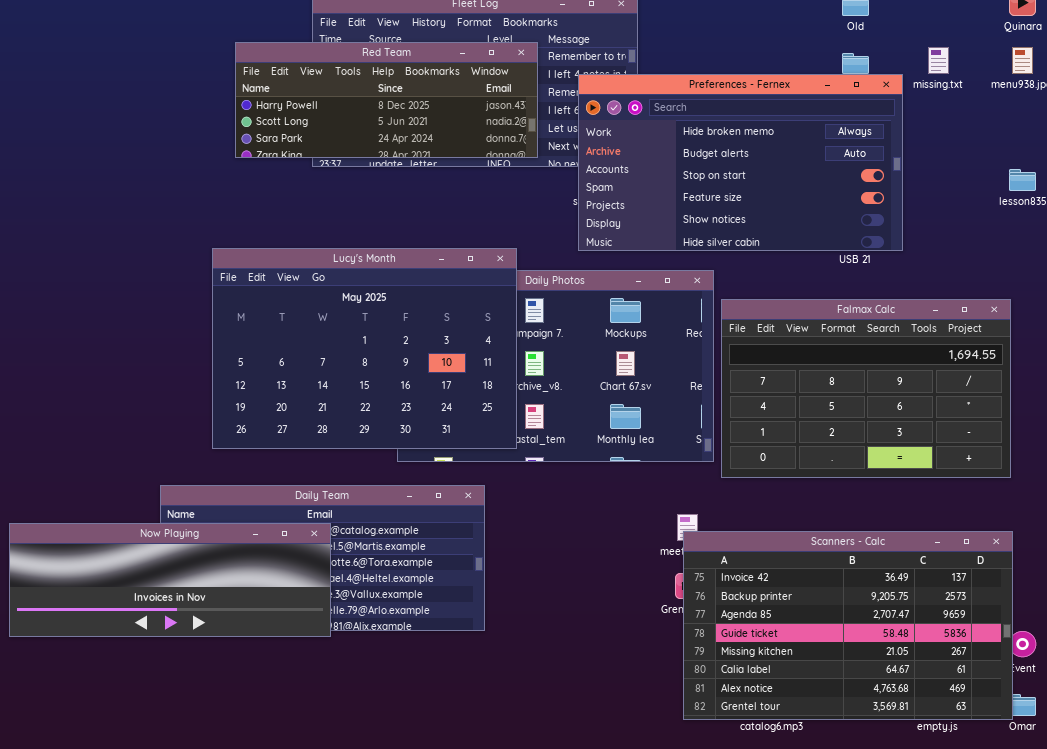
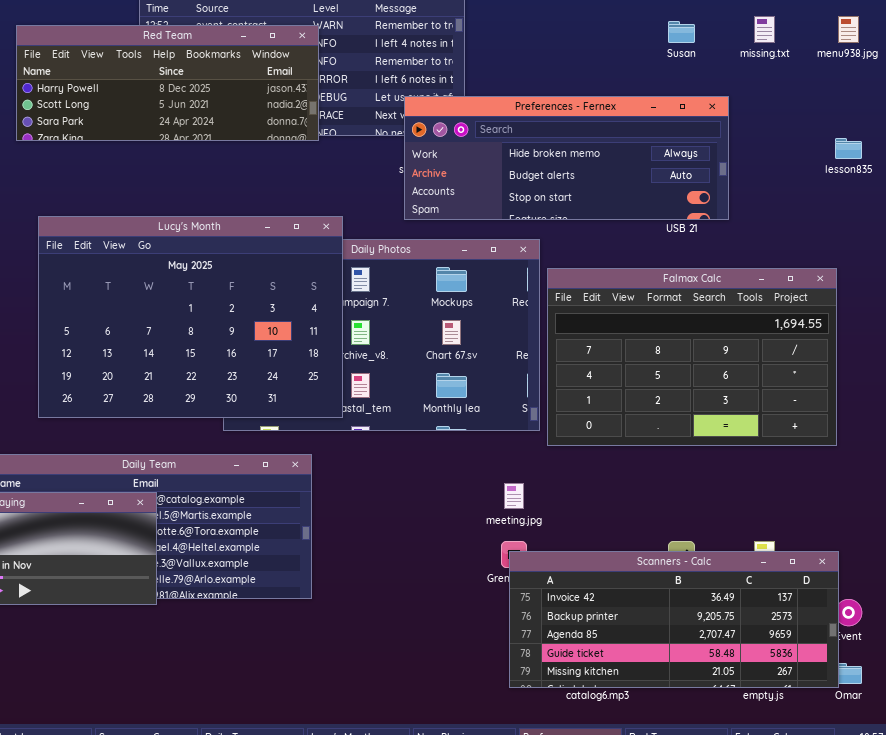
Red Team: [235,42,538,158] -> [16,25,319,141], moved
Preferences - Fernex: [578,74,903,251] -> [404,96,729,220], resized
Scanners - Calc: [683,531,1013,720] -> [509,551,839,688], resized

